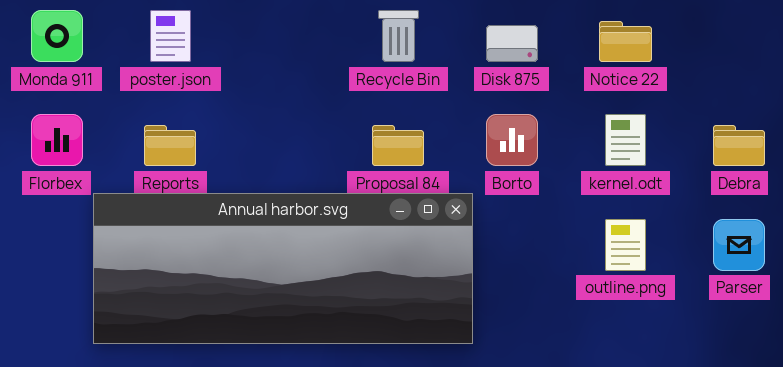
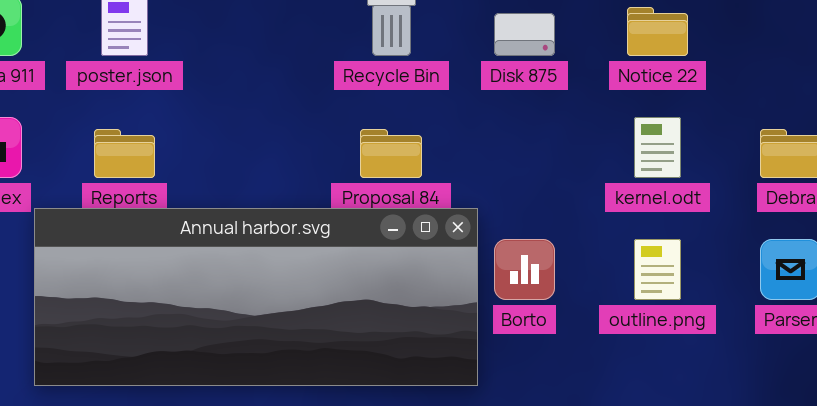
Borto: [486,114,538,166] -> [494,239,555,300], moved

